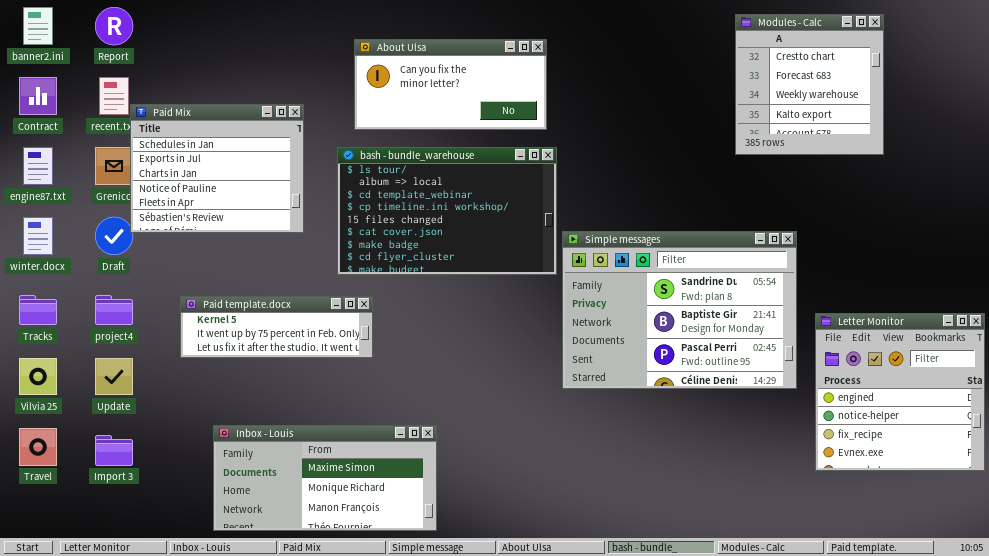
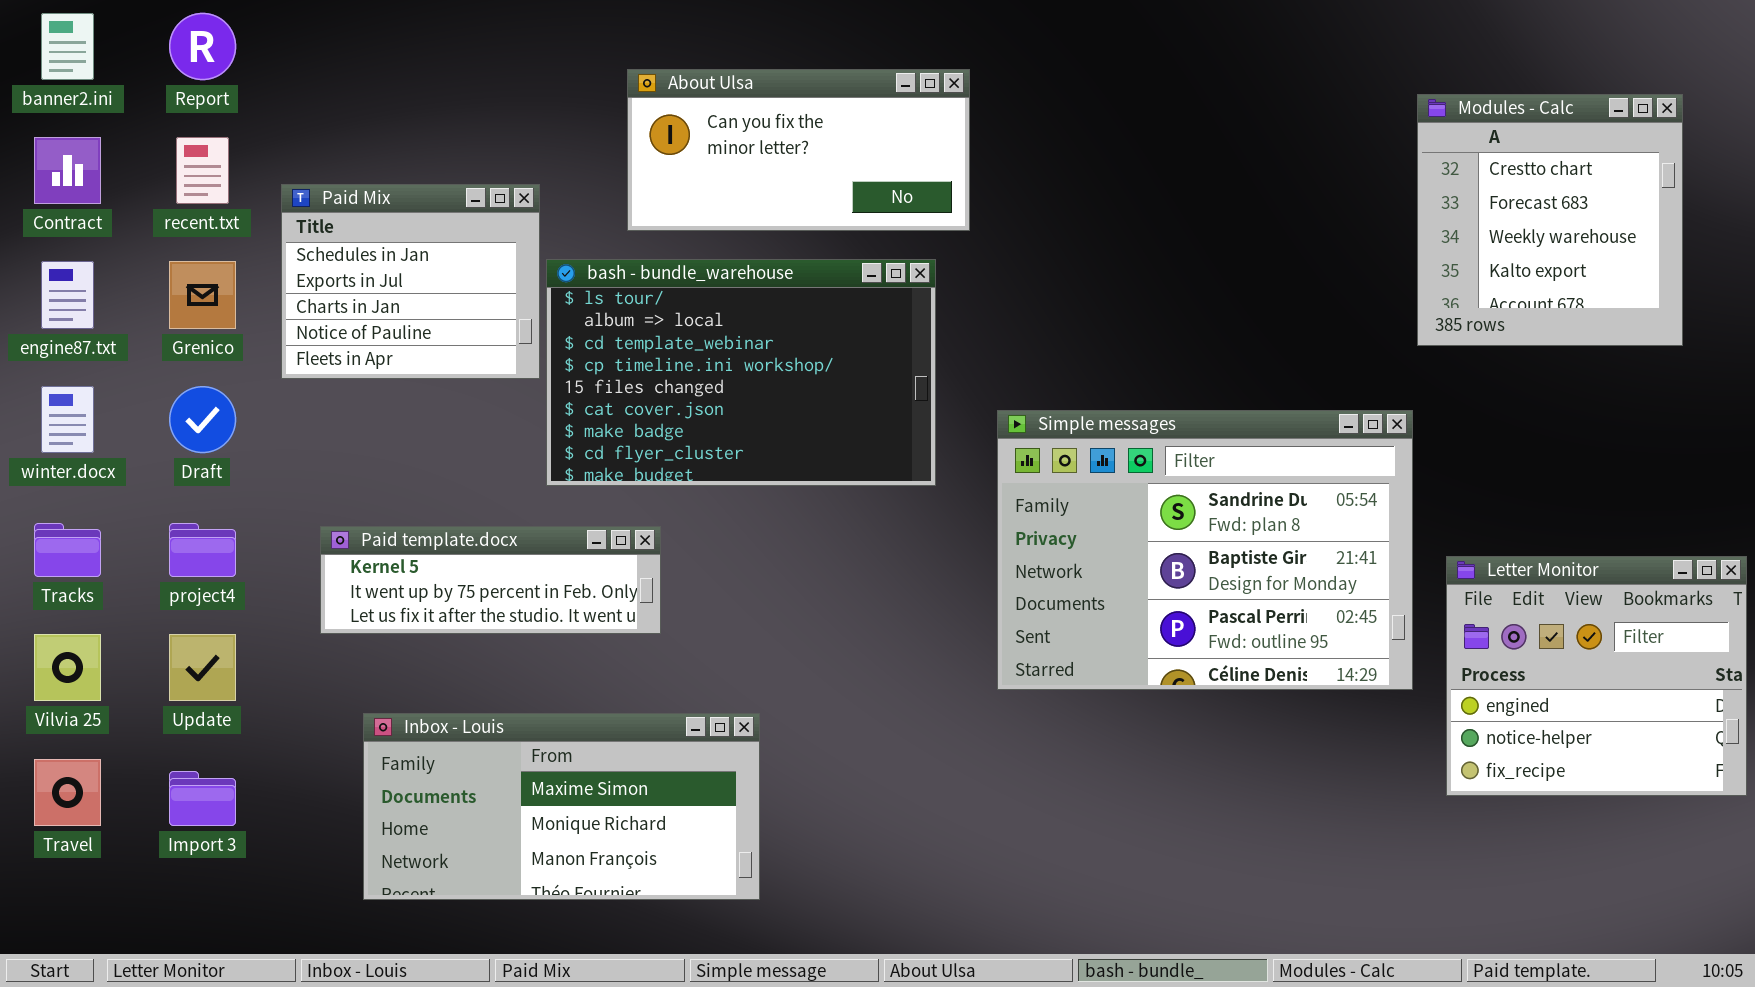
Modules - Calc: [735,14,884,155] -> [1417,94,1683,346], moved
Paid Mix: [130,104,304,233] -> [281,184,540,379], resized
bash - bundle_warehouse: [337,147,557,275] -> [546,259,936,486], moved
Letter Monitor: [815,313,985,471] -> [1446,556,1747,796], resized
Inbox - Louis: [213,425,437,531] -> [363,713,760,900], moved

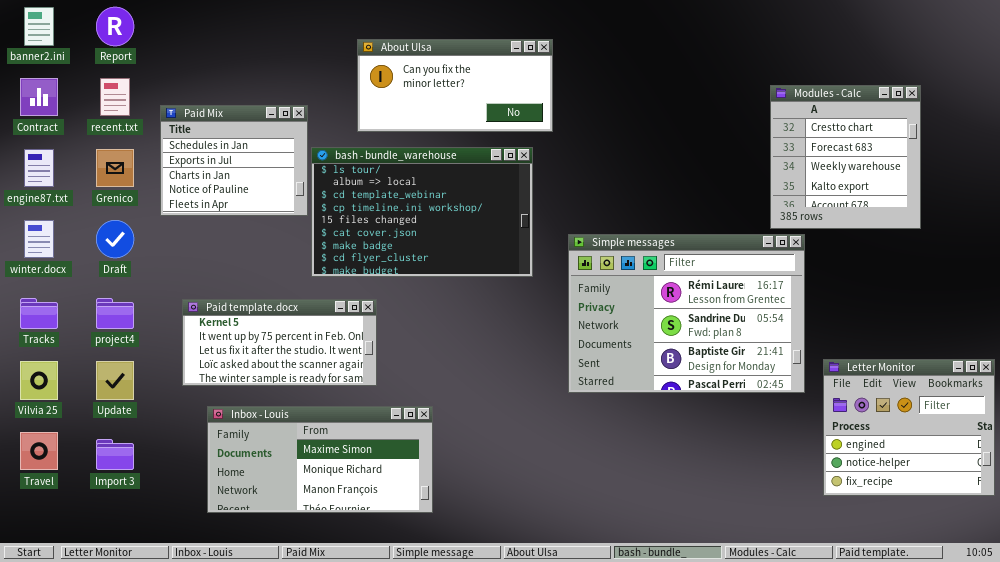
Modules - Calc: [1417,94,1683,346] -> [770,85,921,229], moved
Simple messages: [997,410,1413,690] -> [568,234,805,393], scrolled up 1 row
Paid template.docx: [320,526,661,634] -> [182,299,377,386], resized
Letter Monitor: [1446,556,1747,796] -> [823,359,995,496], moved

